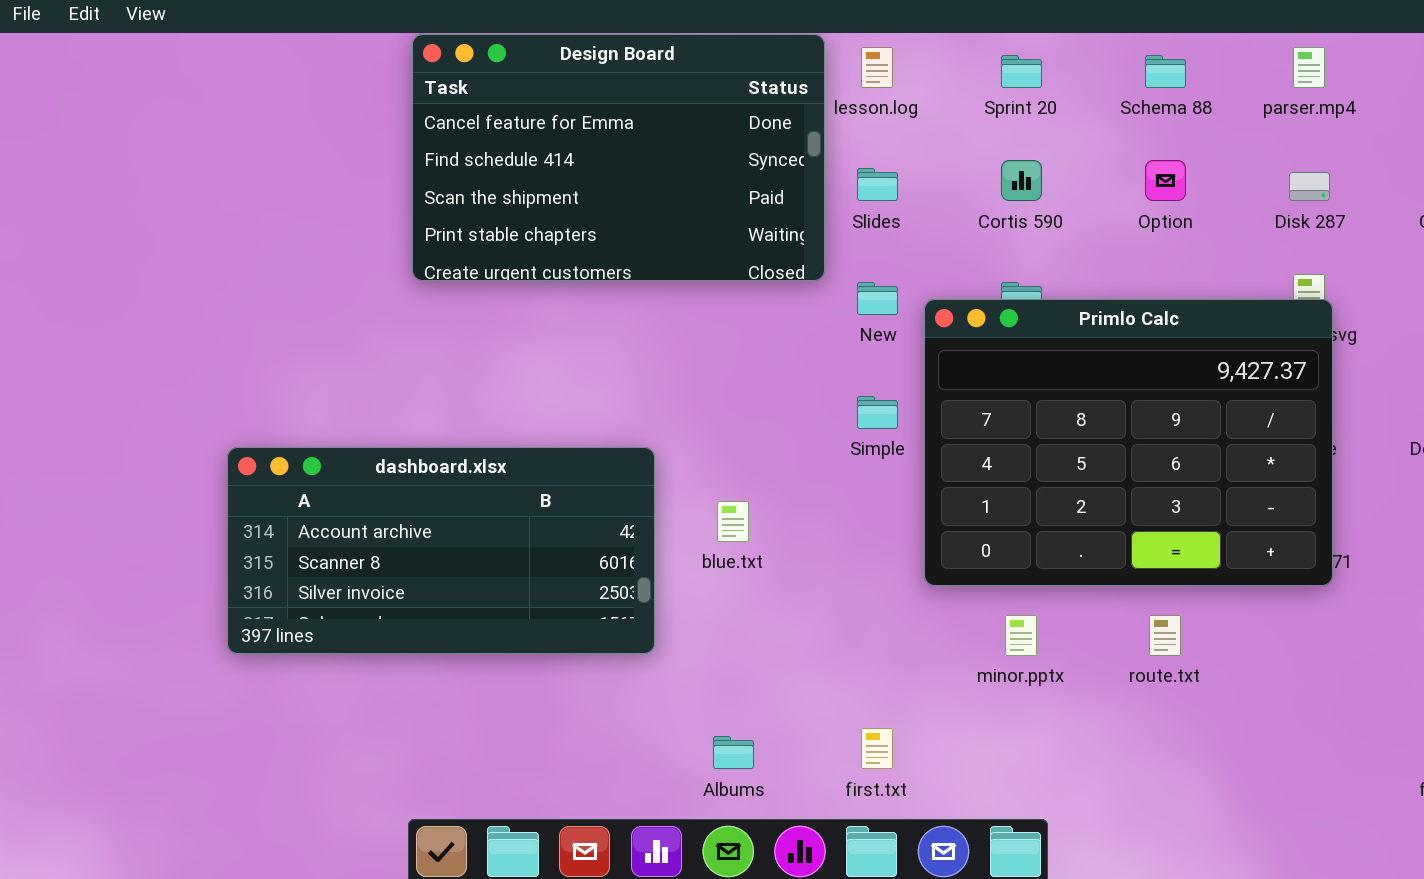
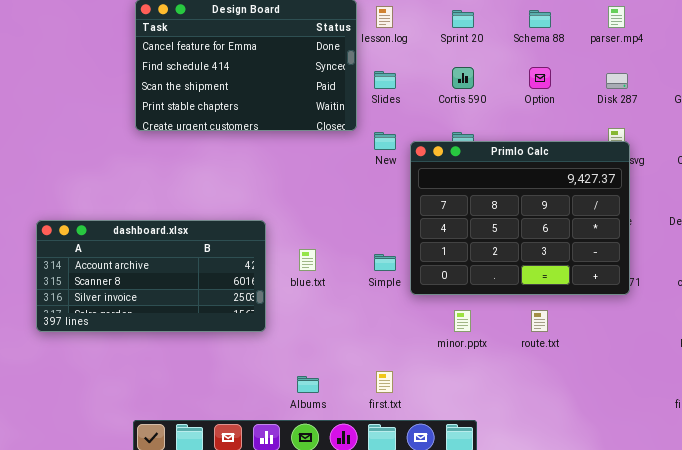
Simple: [857,396,898,429] -> [374,254,396,271], moved

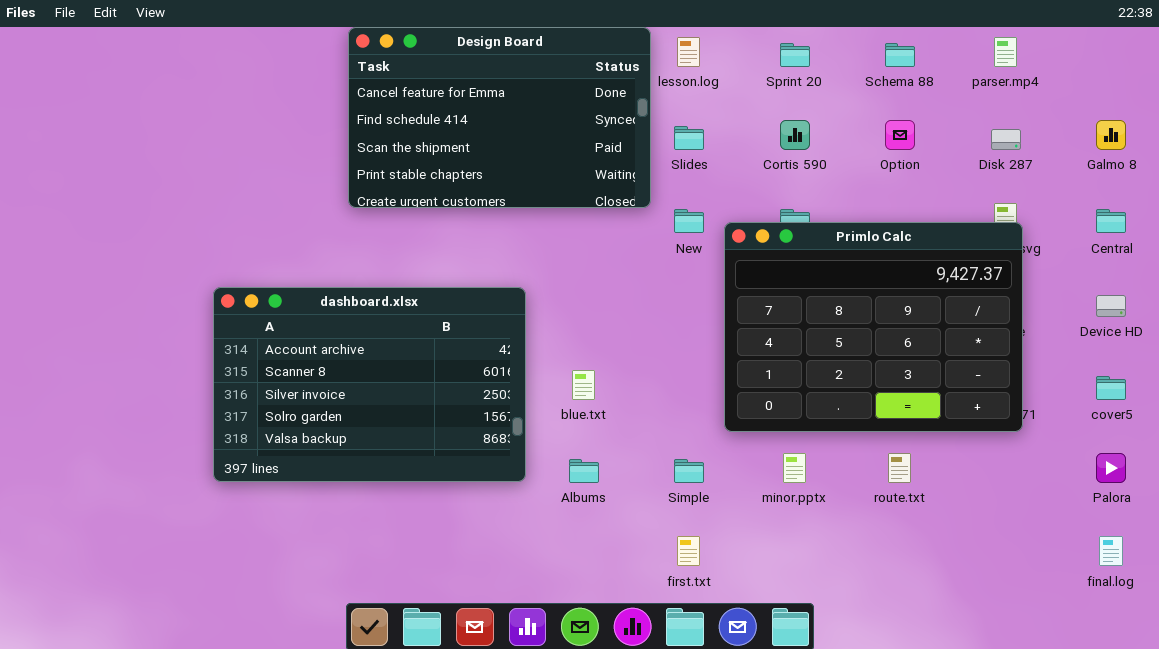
dashboard.xlsx: [36,220,266,332] -> [213,287,526,482], resized
Simple: [374,254,396,271] -> [674,459,704,483], moved
Albums: [297,376,319,393] -> [569,459,599,483], moved

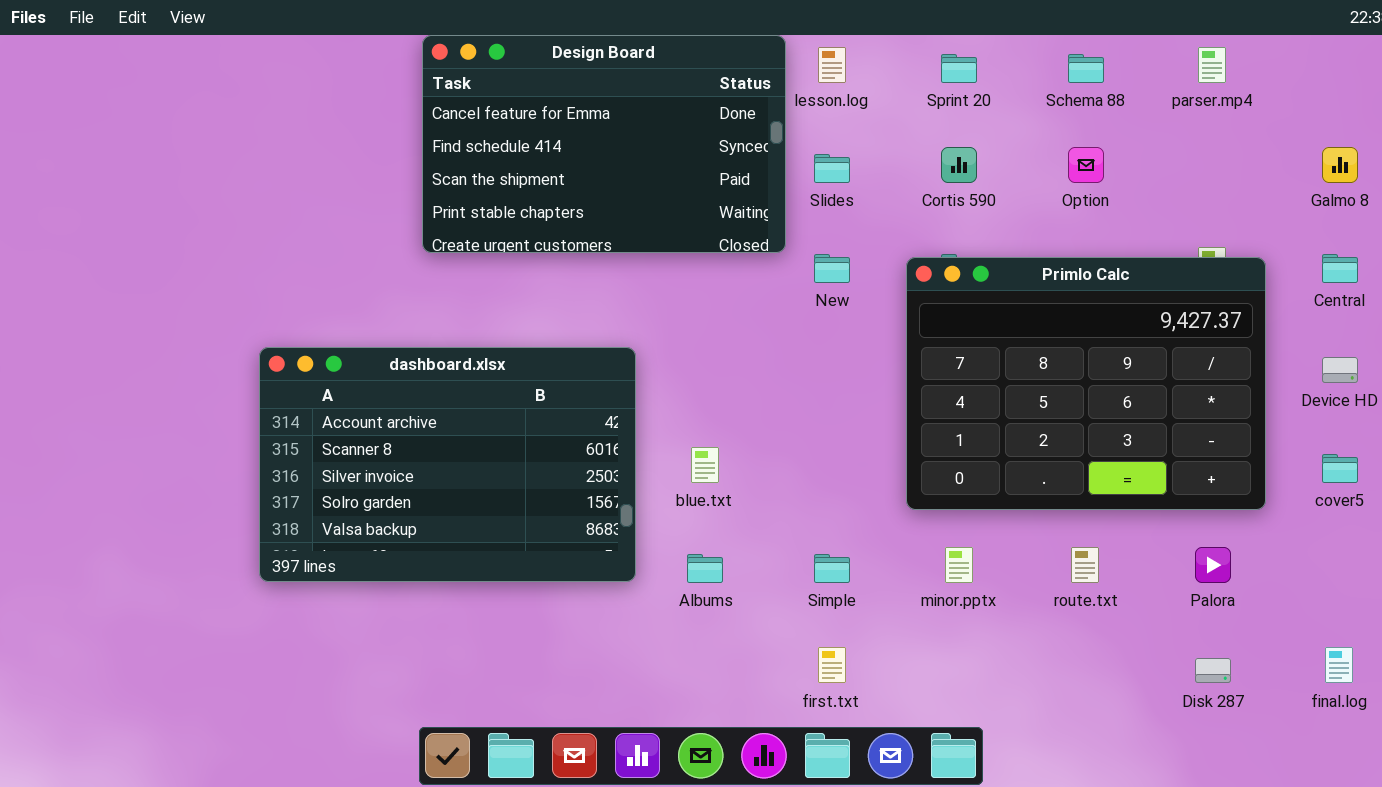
Disk 287: [991,129,1021,150] -> [1195,658,1231,683], moved
Primlo Calc: [724,222,1023,432] -> [906,257,1266,510], moved
Palora: [1096,453,1126,483] -> [1195,547,1231,583], moved

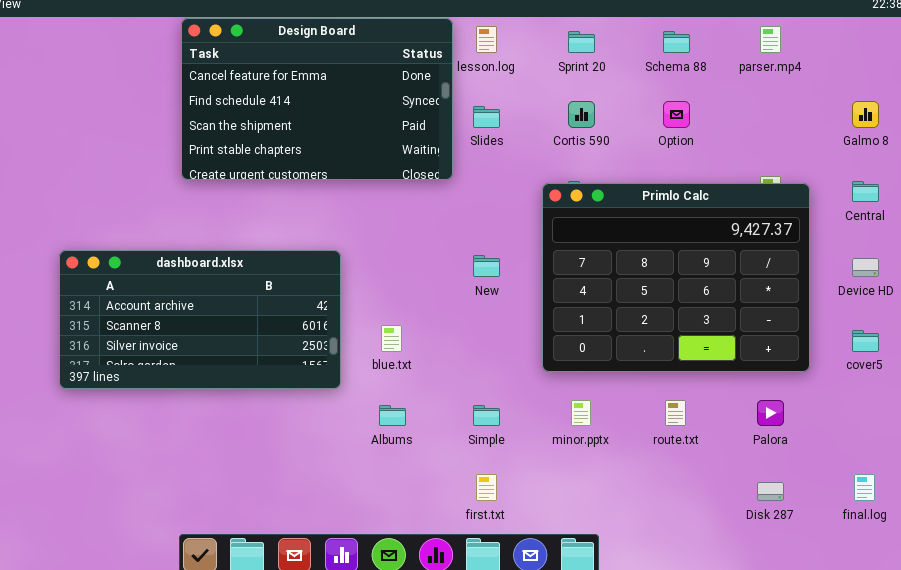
New: [814,254,850,283] -> [473,255,500,277], moved
dashboard.xlsx: [259,347,636,582] -> [59,250,341,389], resized

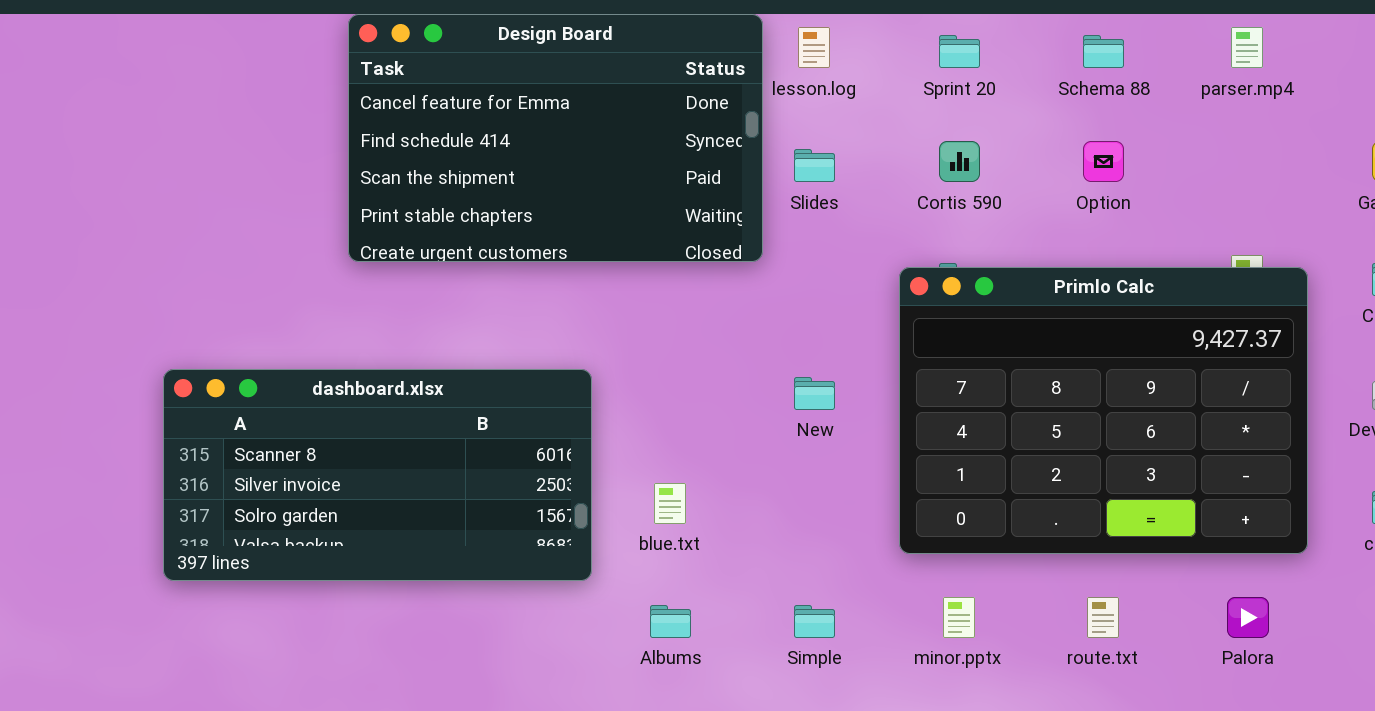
dashboard.xlsx: [59,250,341,389] -> [163,369,592,581], scrolled down 1 row

